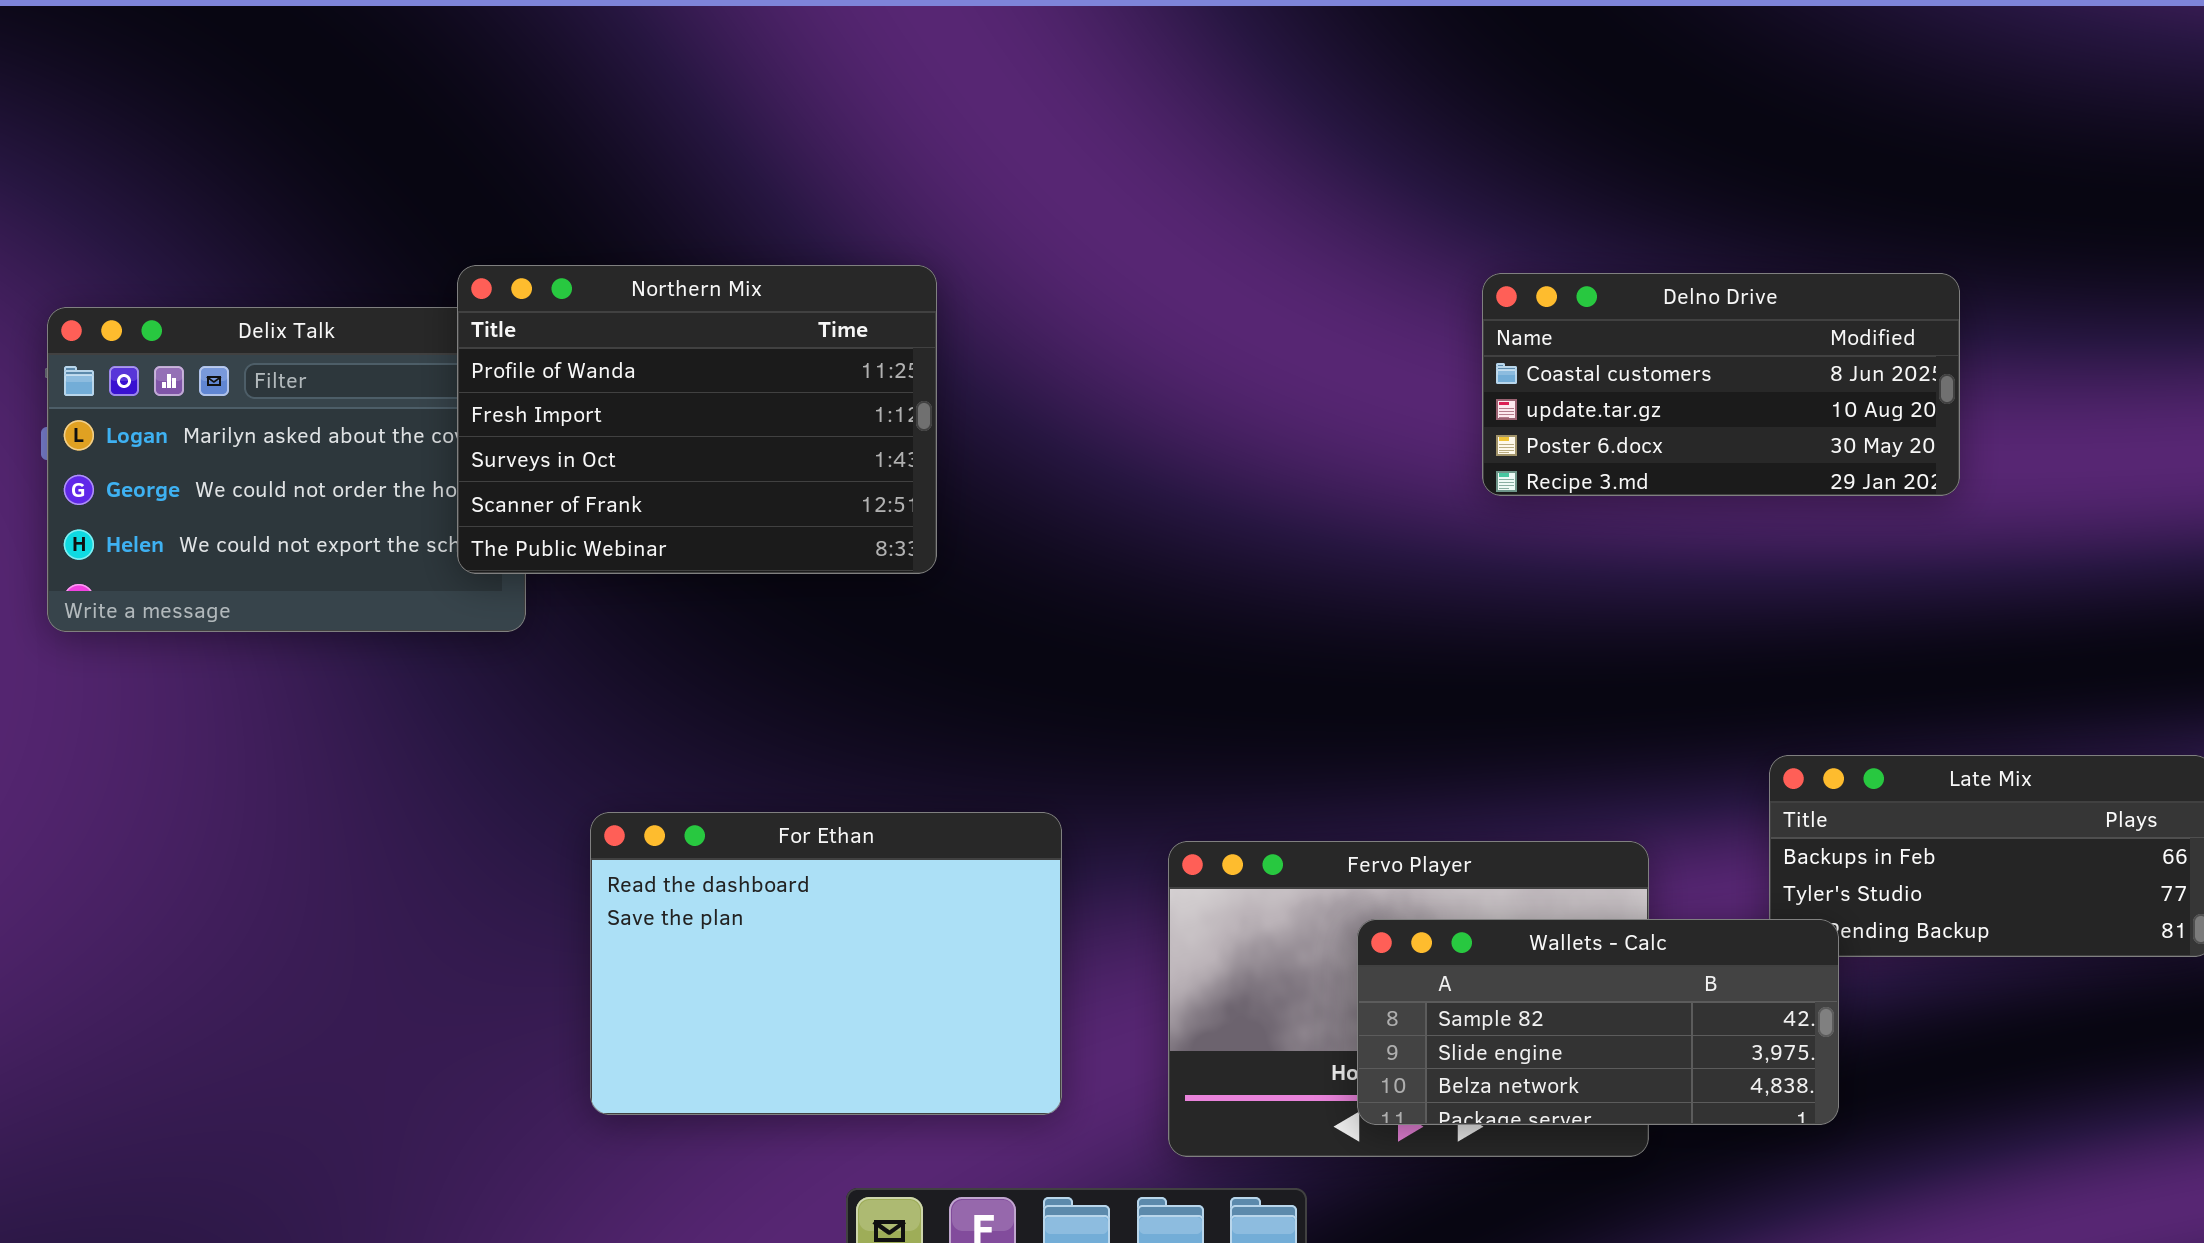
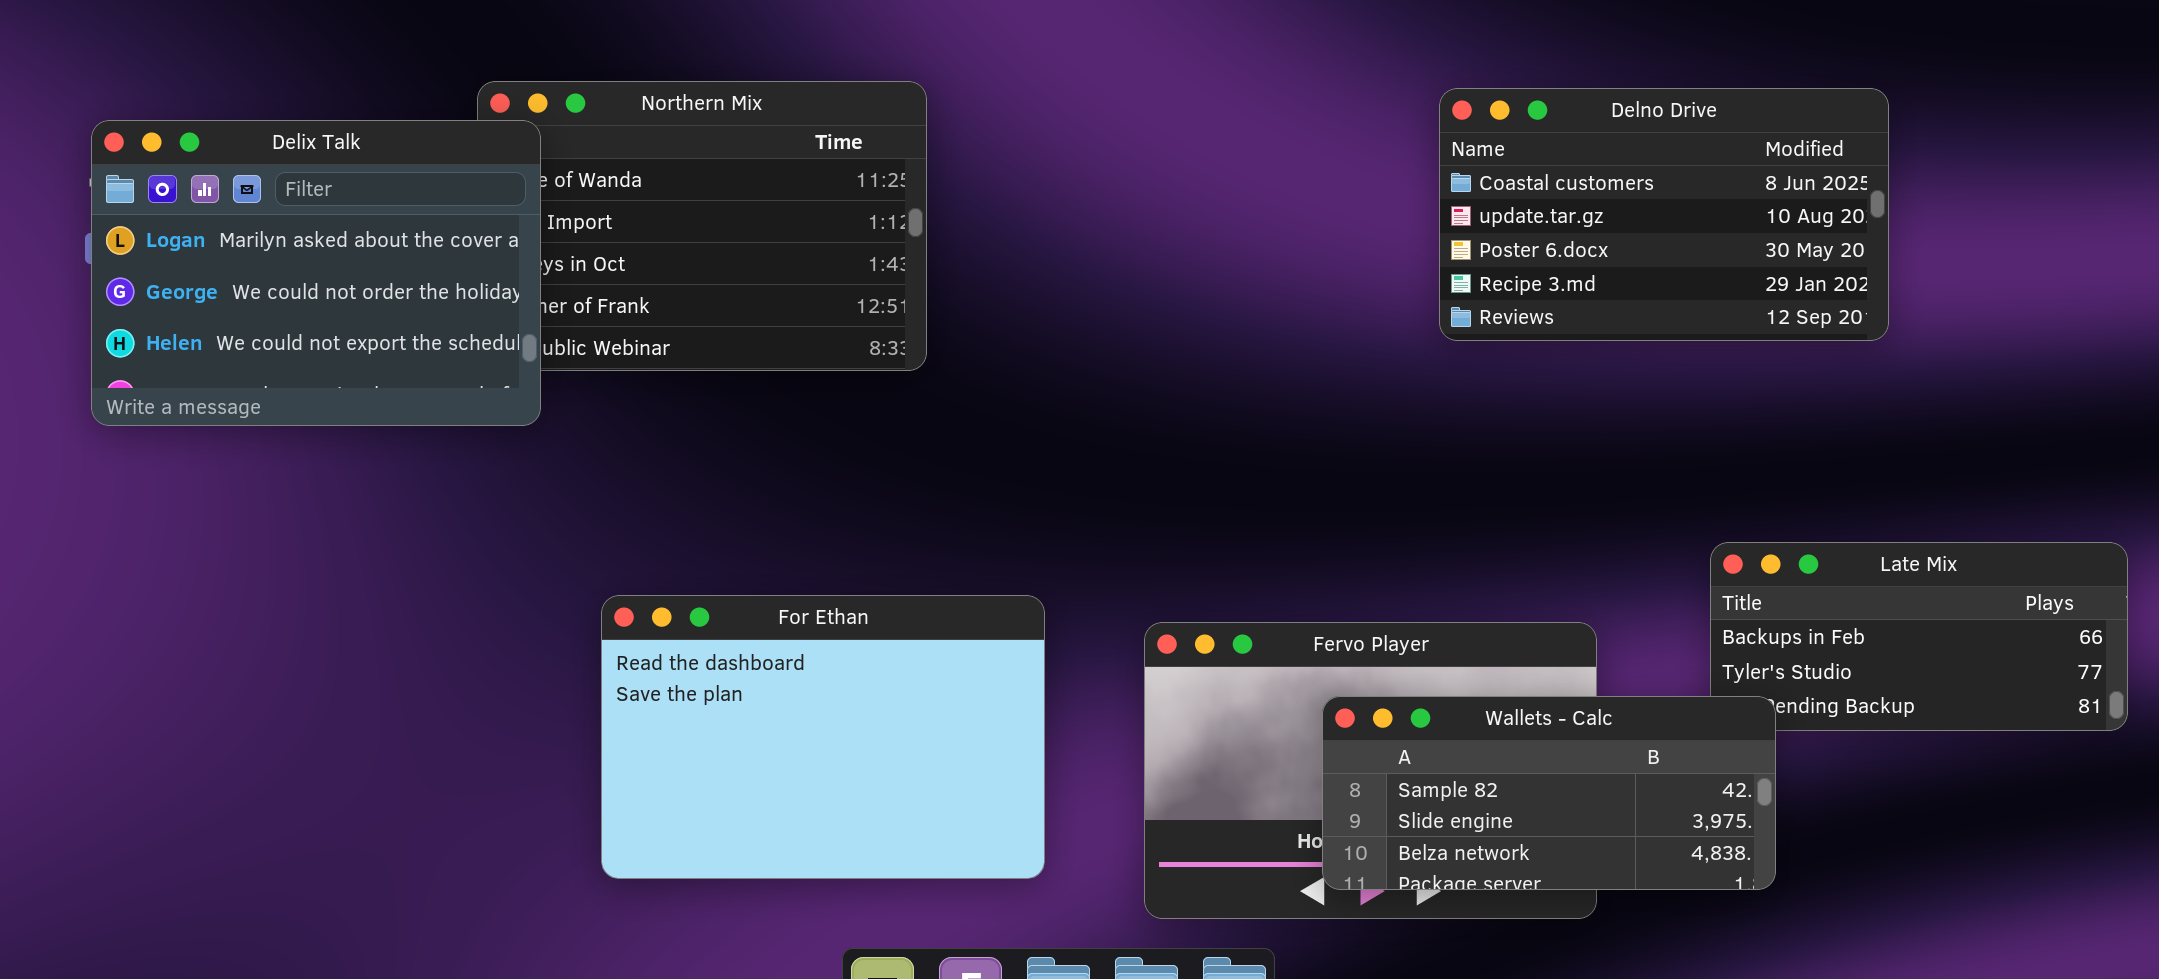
Delno Drive: [1482,273,1960,496] -> [1439,88,1889,341], resized
Delix Talk: [47,307,526,632] -> [91,120,541,426], raised

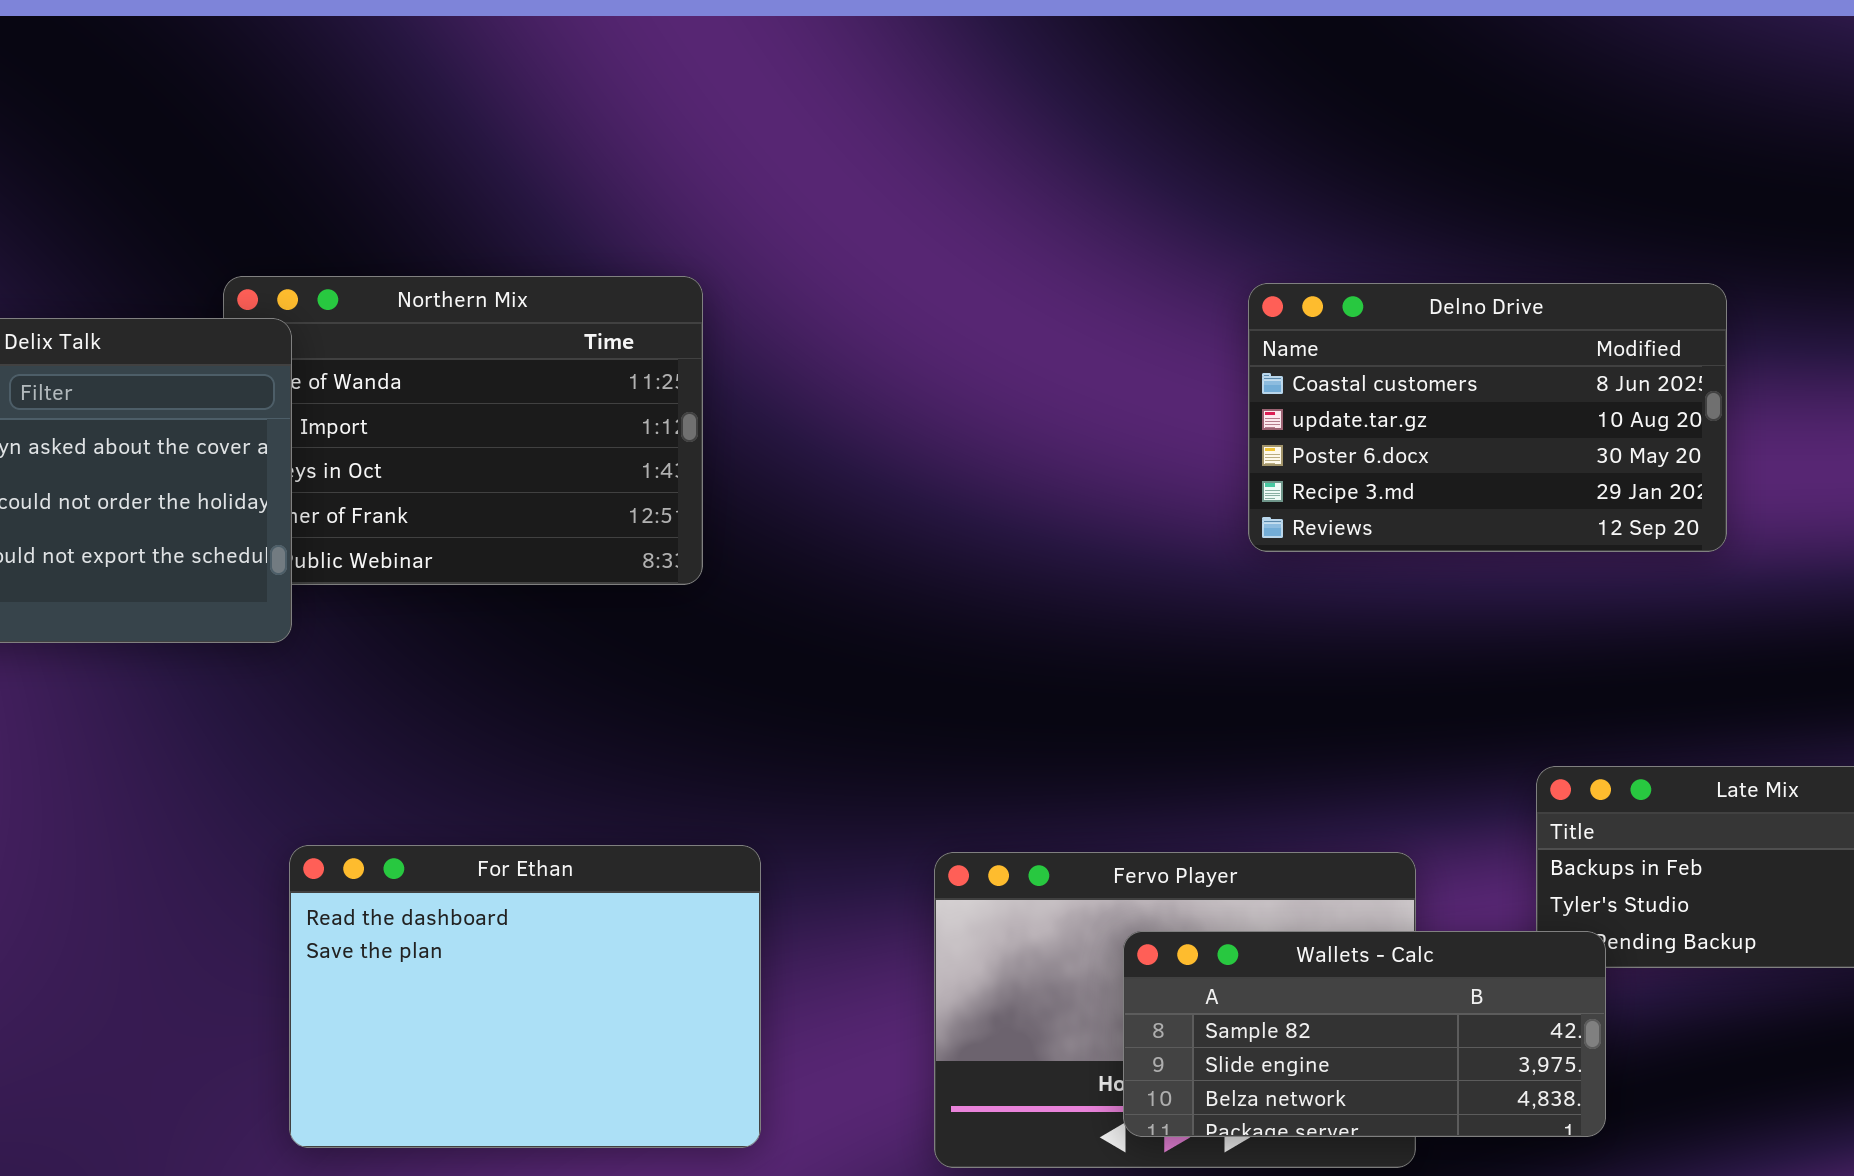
For Ethan: [601,595,1045,879] -> [289,845,761,1148], moved

